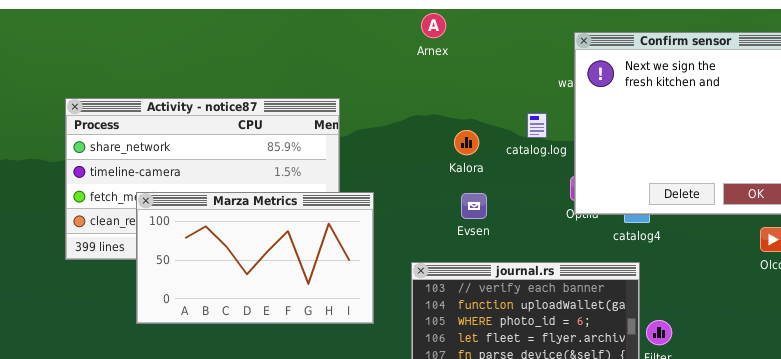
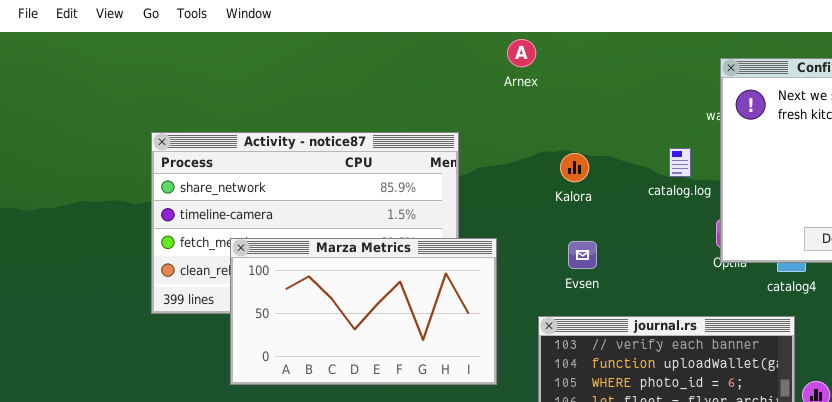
Arnex: [421,13,446,38] -> [507,39,536,67], moved
Kalora: [454,130,479,155] -> [560,153,589,182], moved
Evsen: [461,193,487,219] -> [568,241,597,269], moved

